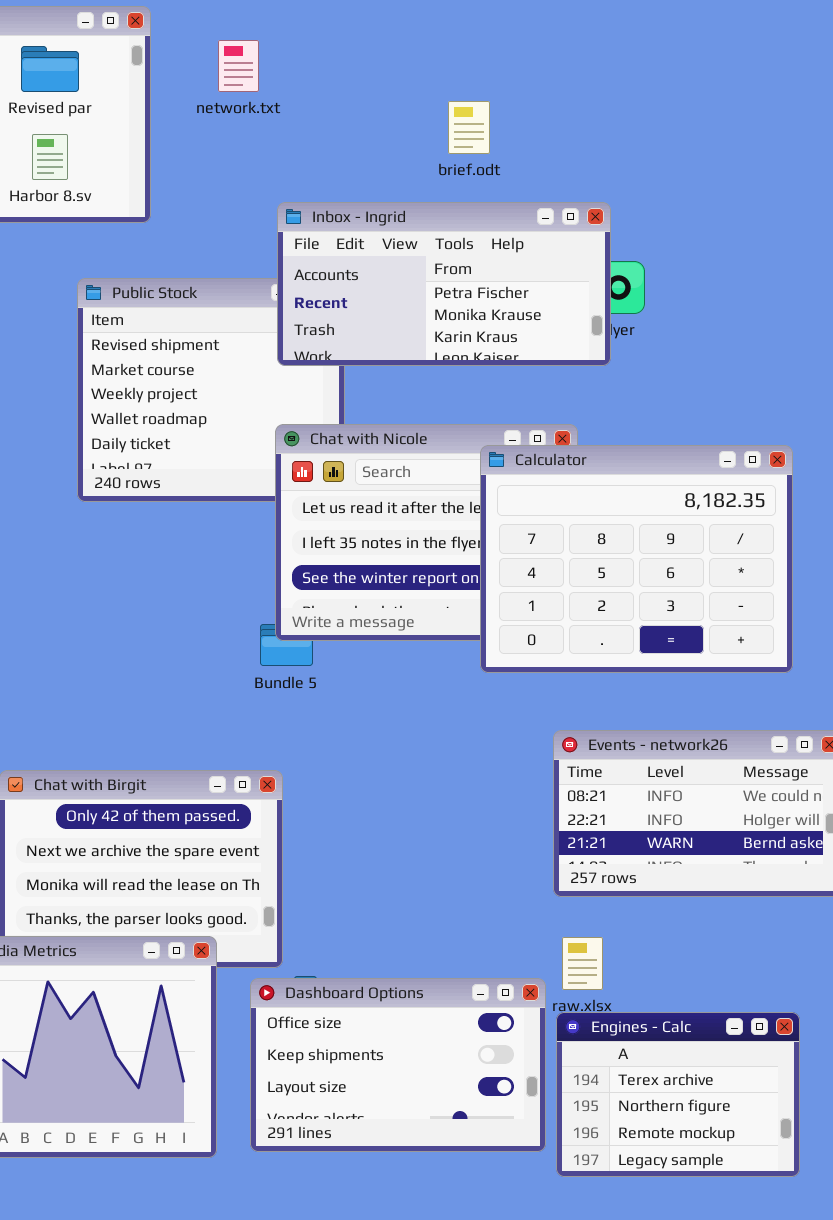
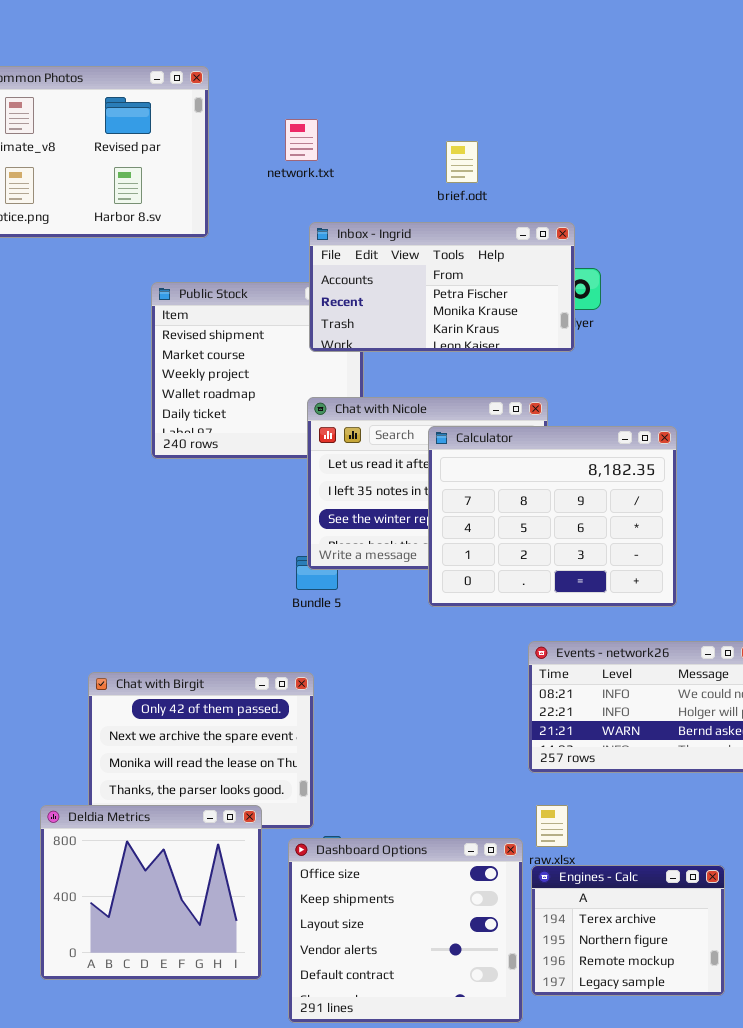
network.txt: [218,40,259,92] -> [285,119,318,161], moved
Calculator: [480,445,793,673] -> [428,426,677,607], moved
Dashboard Options: [250,978,546,1152] -> [288,838,523,1023], resized

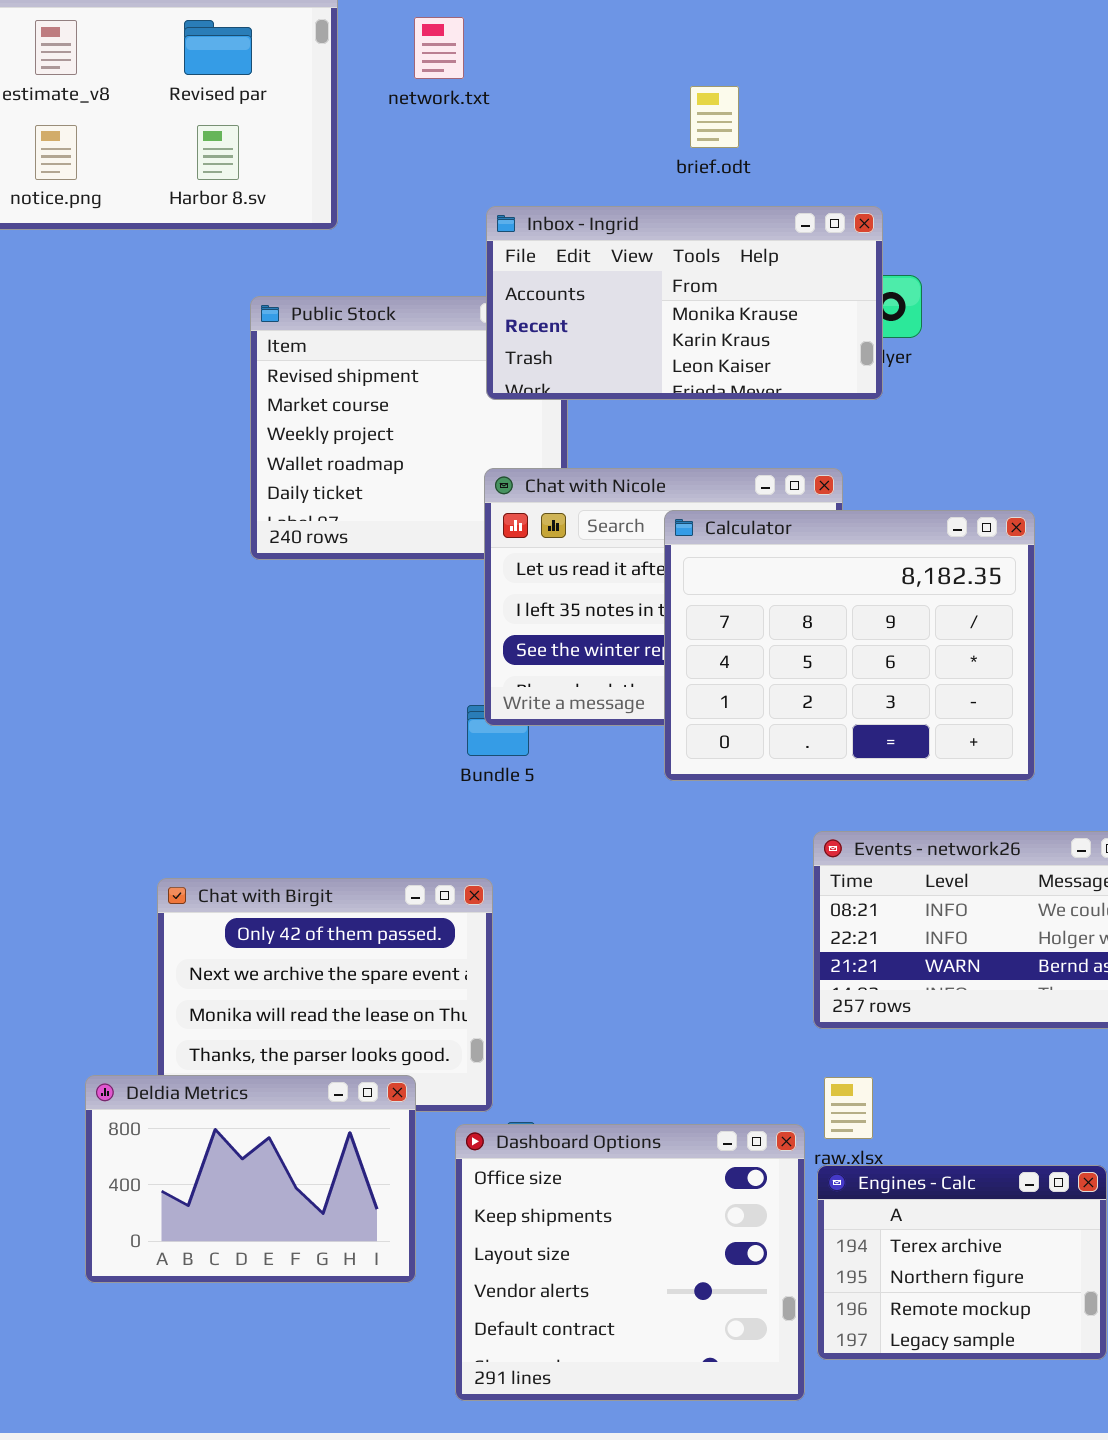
network.txt: [285,119,318,161] -> [414,17,464,79], moved
Inbox - Ingrid: [309,222,575,352] -> [486,206,883,400], scrolled down 1 row
Deldia Metrics: [40,805,262,980] -> [85,1075,416,1283], resized

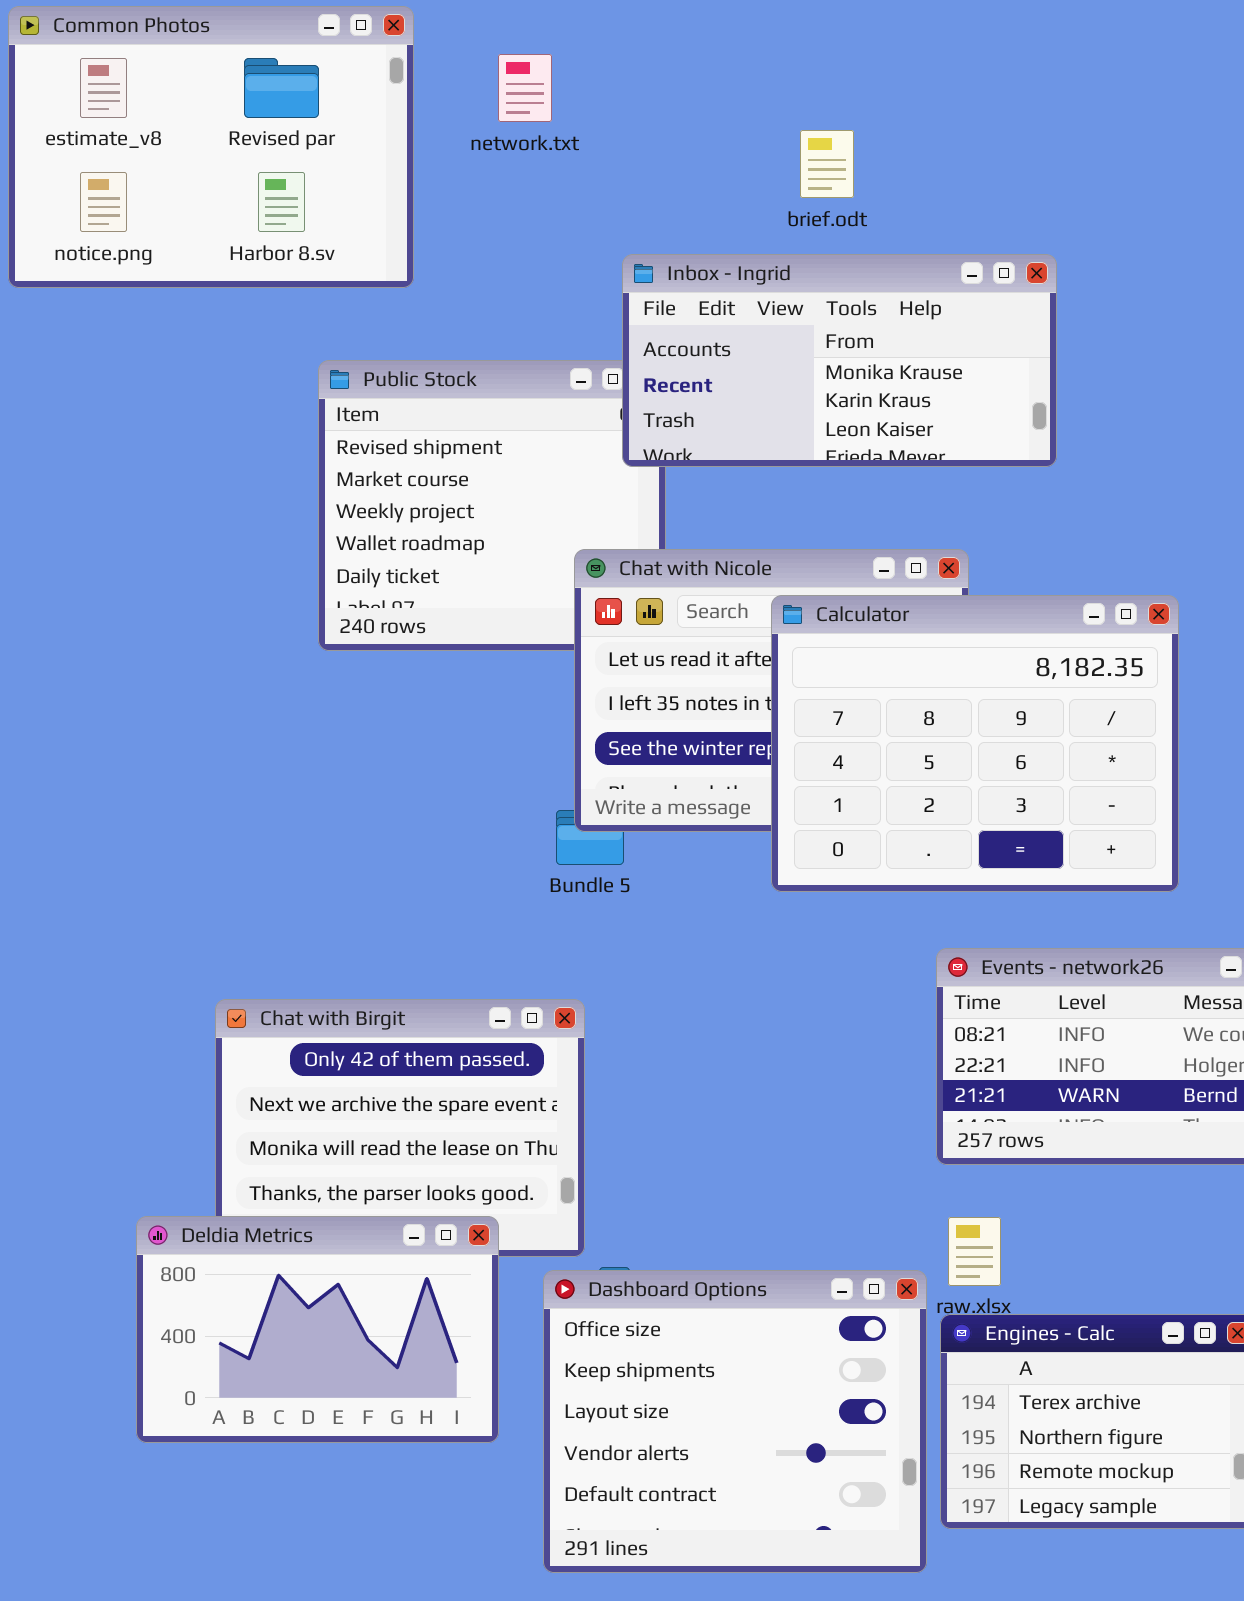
Inbox - Ingrid: [486,206,883,400] -> [622,254,1057,467], moved

